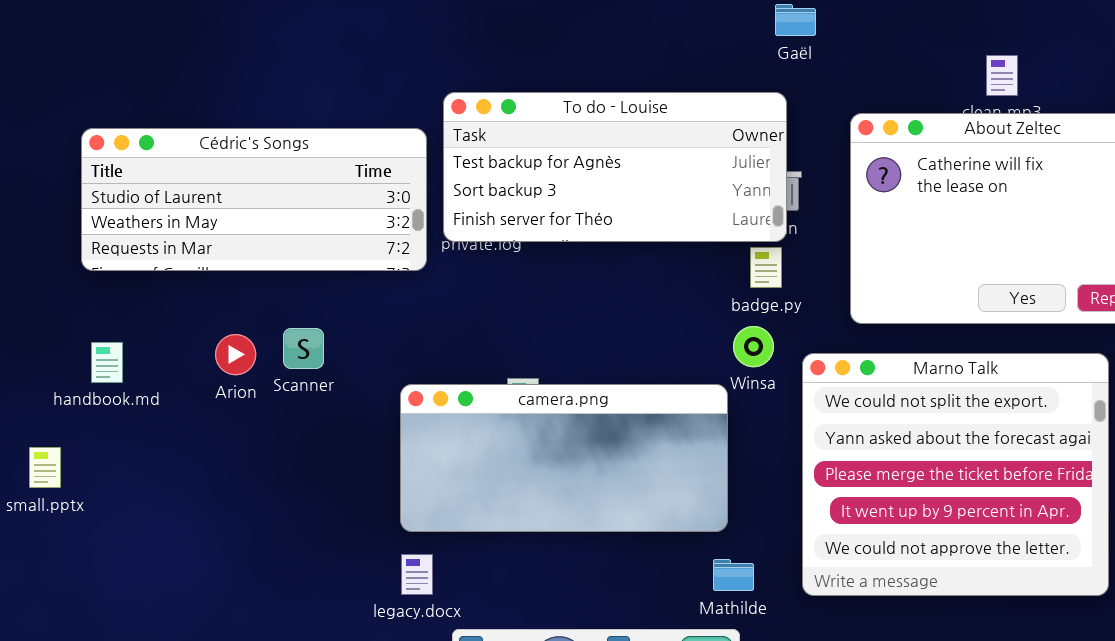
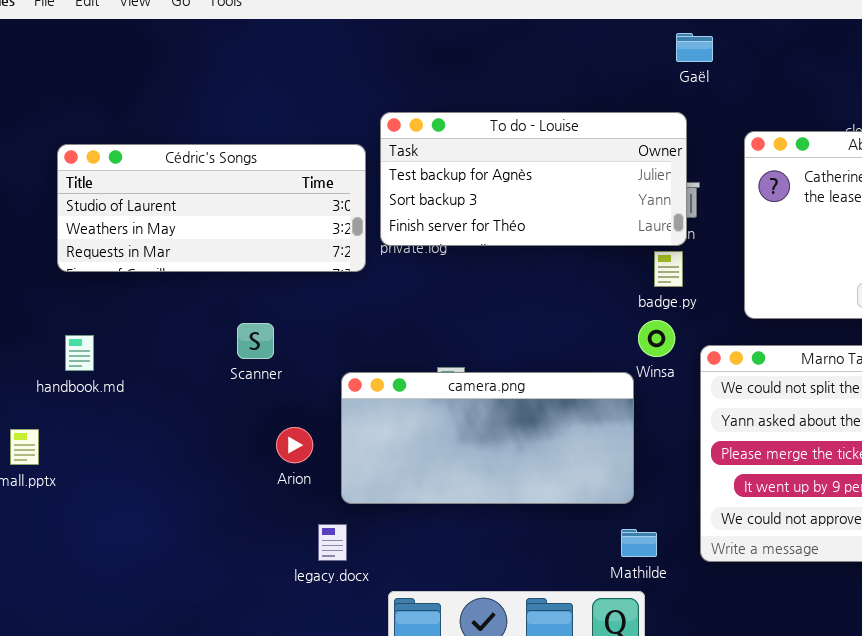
Arion: [215,334,256,375] -> [276,427,313,463], moved
legacy.docx: [401,554,433,595] -> [318,524,347,561], moved

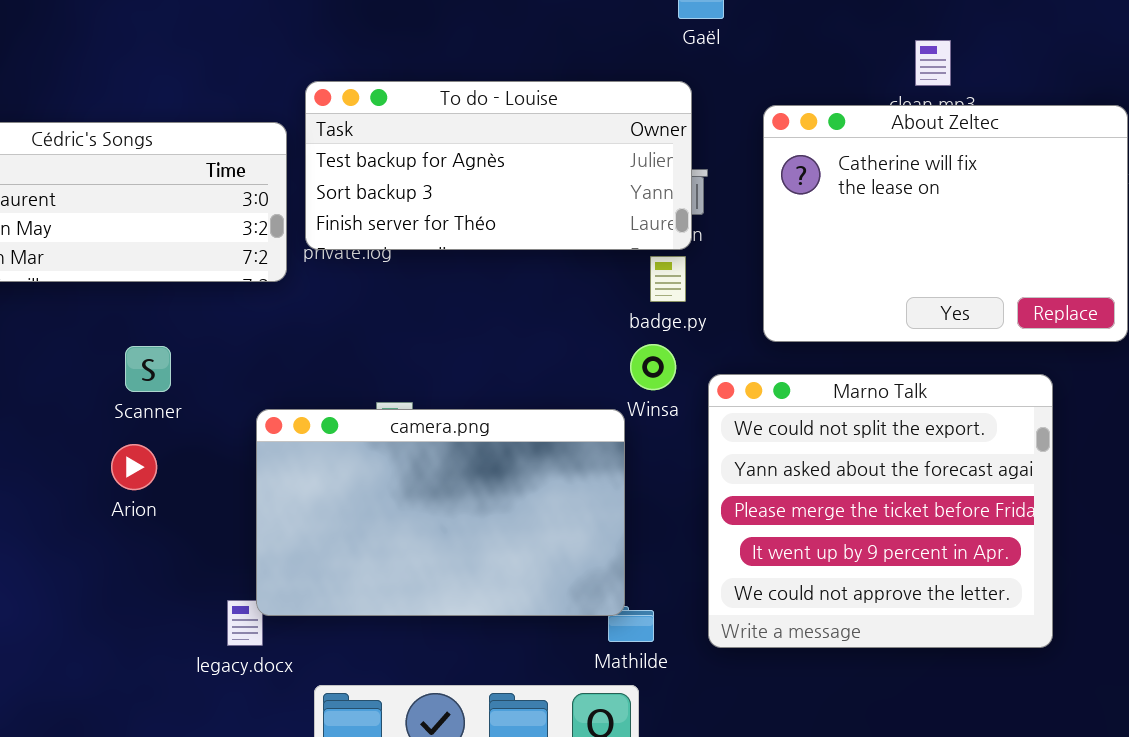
camera.png: [341,372,634,504] -> [256,409,625,616], resized
Arion: [276,427,313,463] -> [111,444,157,490], moved

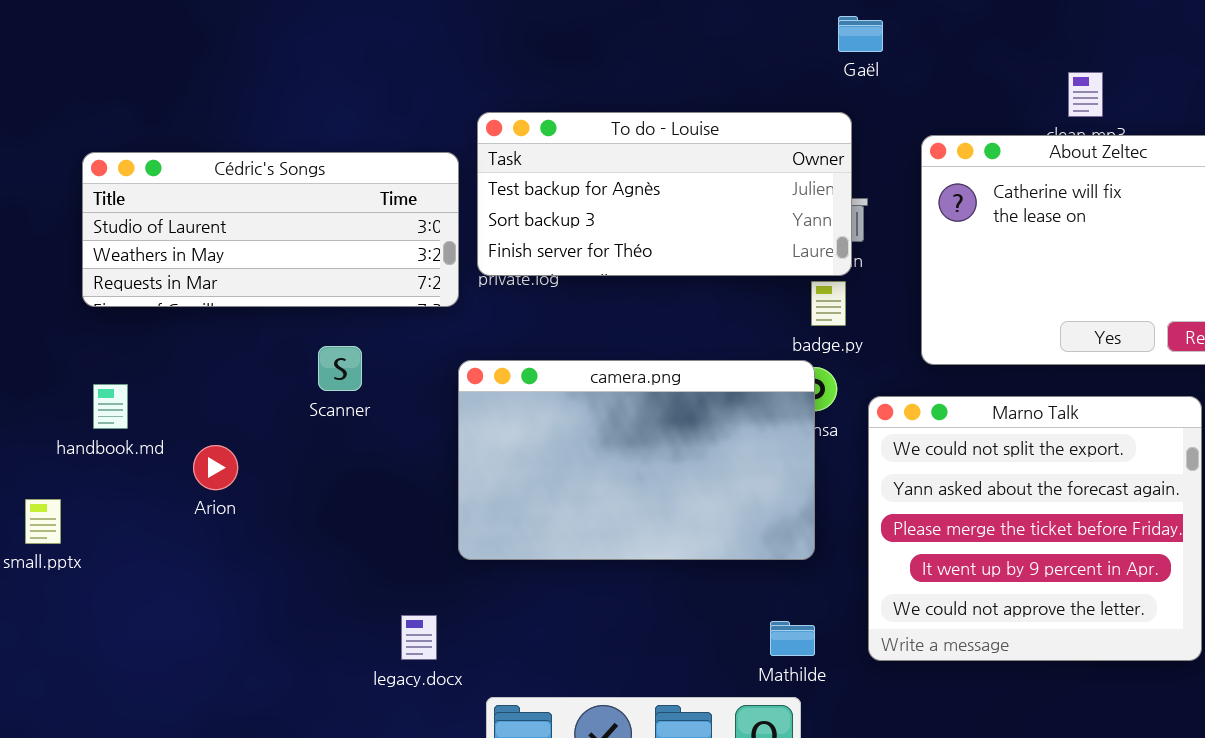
Scanner: [125,346,171,392] -> [318,346,362,391], moved
camera.png: [256,409,625,616] -> [458,360,815,560], moved
Arion: [111,444,157,490] -> [193,445,238,490], moved

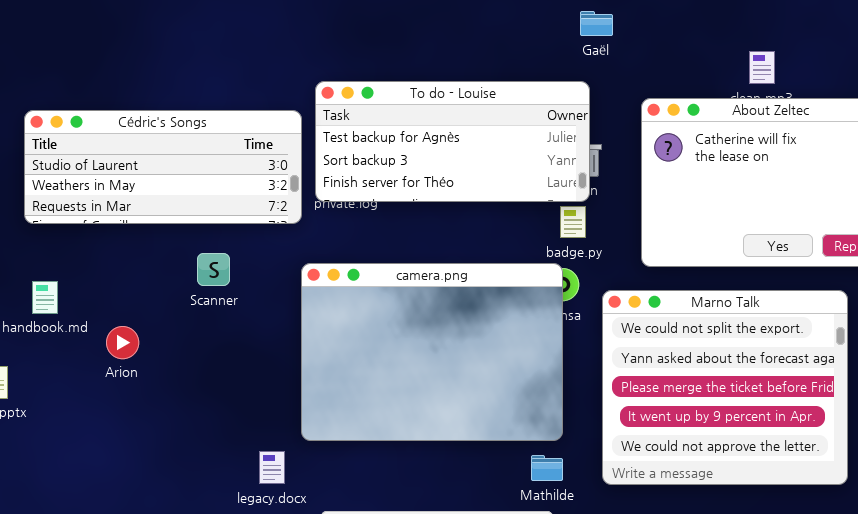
camera.png: [458,360,815,560] -> [301,263,563,441], resized

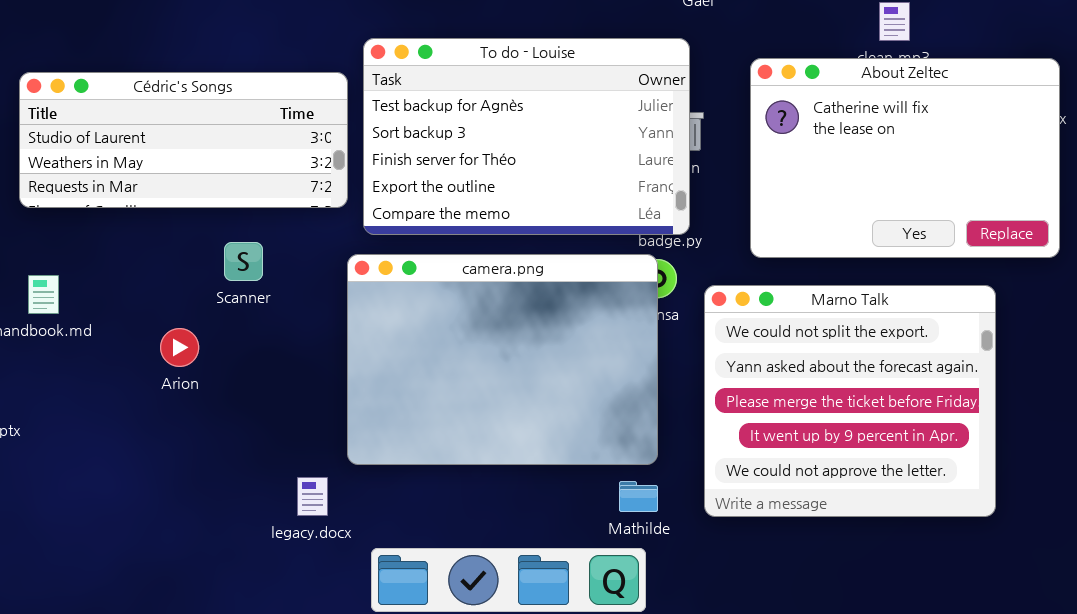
To do - Louise: [315,81,590,202] -> [363,38,690,235], resized
Arion: [106,326,139,359] -> [160,328,199,367], moved

